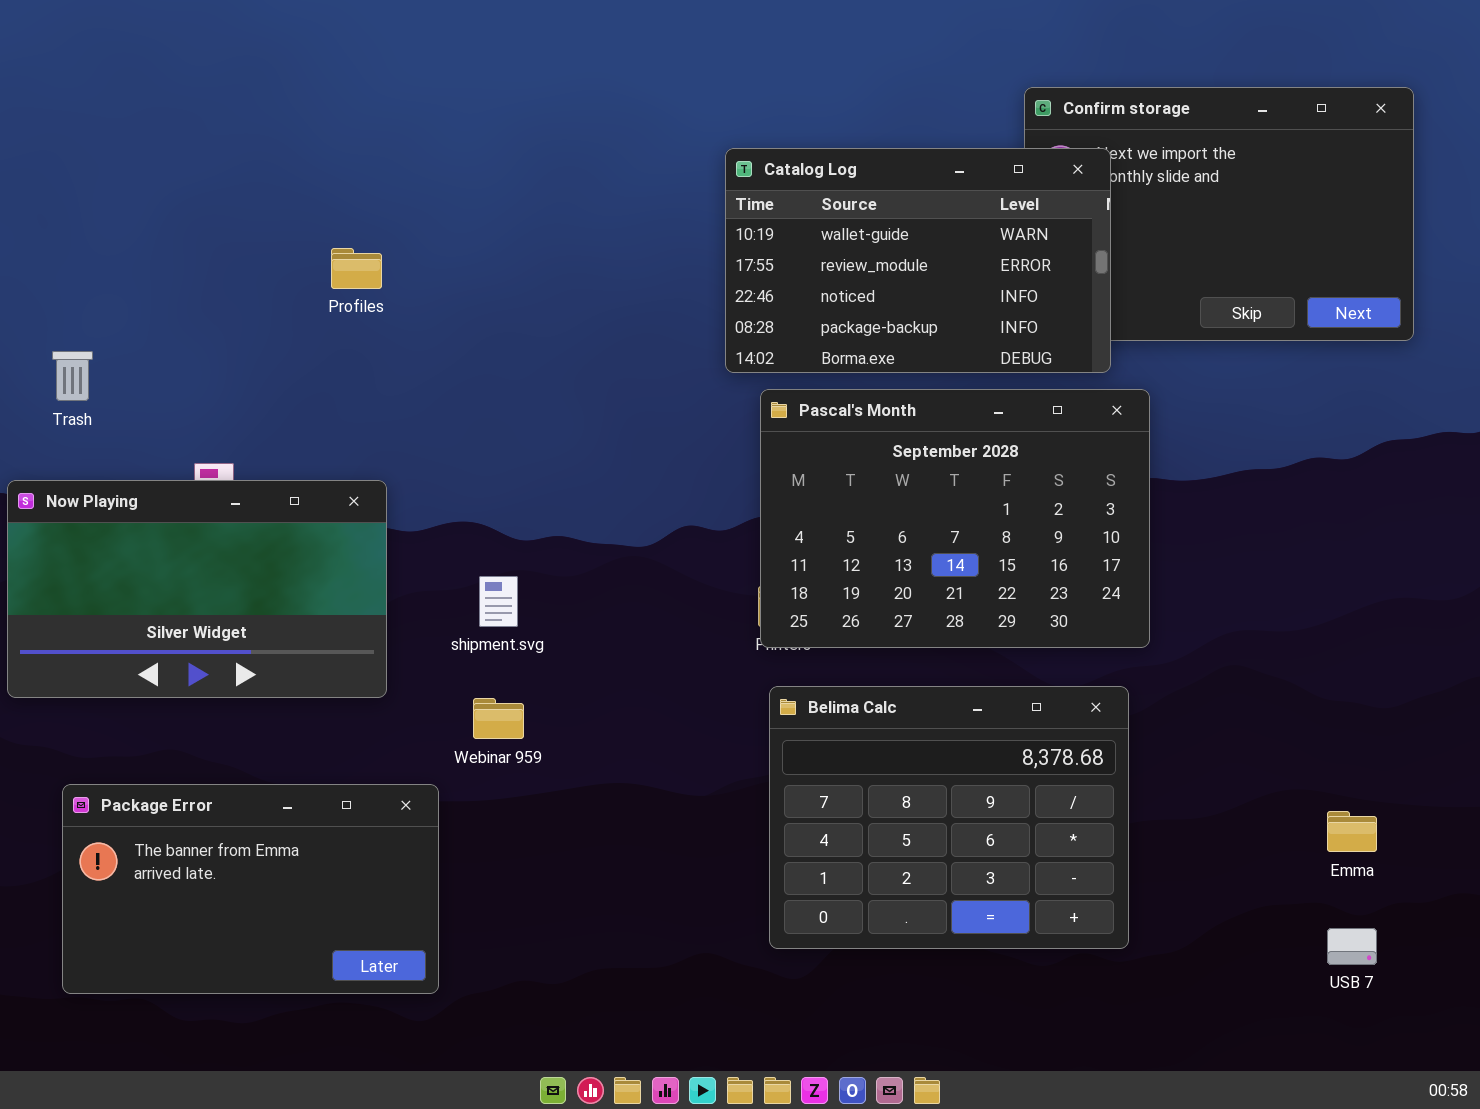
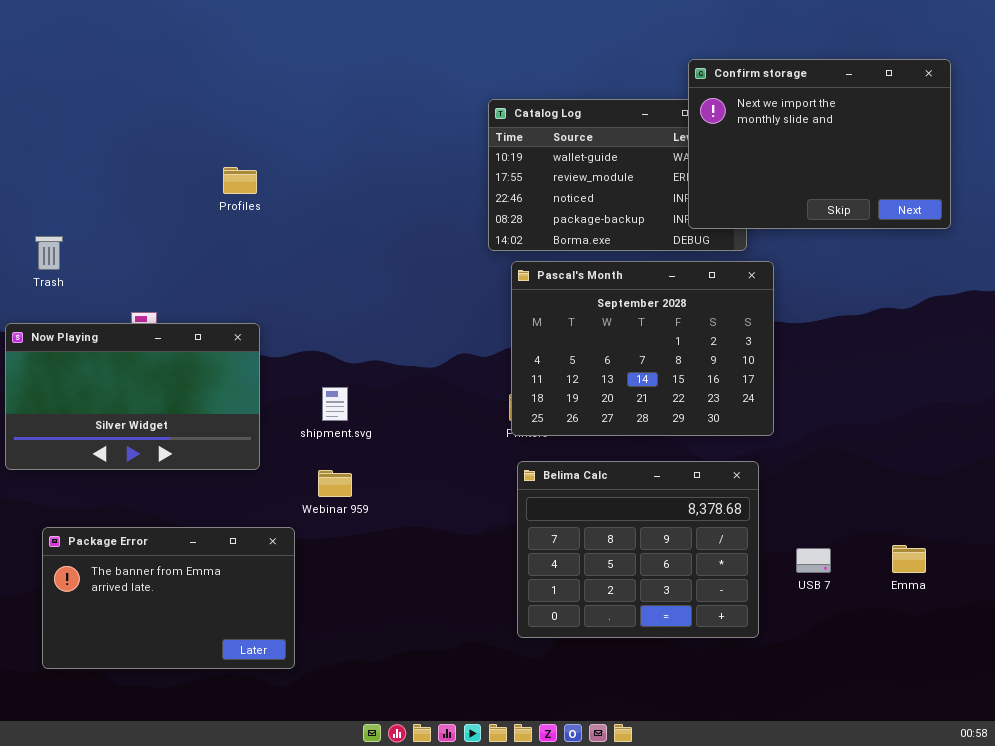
Confirm storage: [1024,87,1414,341] -> [688,59,951,229], raised
USB 7: [1327,928,1377,965] -> [796,548,831,573], moved

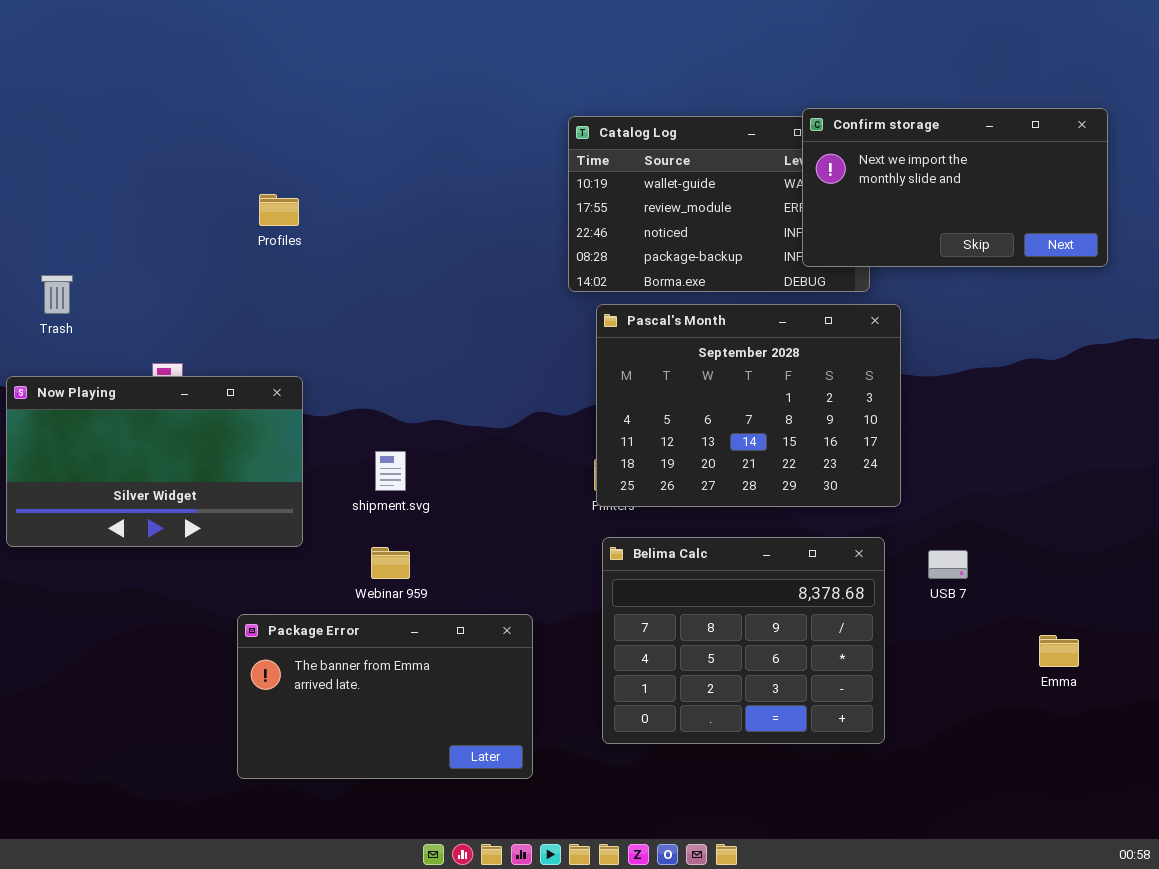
Confirm storage: [688,59,951,229] -> [802,108,1108,267], resized
Package Error: [42,527,295,669] -> [237,614,533,779], moved
USB 7: [796,548,831,573] -> [928,550,968,579], moved

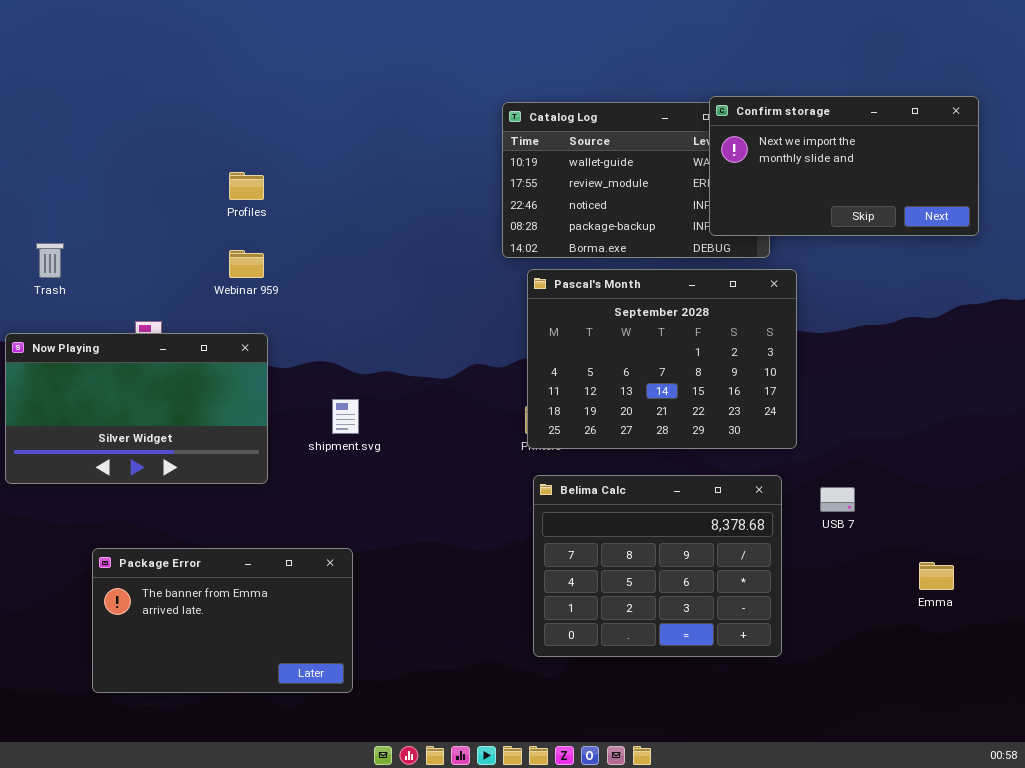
Webinar 959: [371,547,410,579] -> [229,250,264,278], moved
Package Error: [237,614,533,779] -> [92,548,353,693], moved

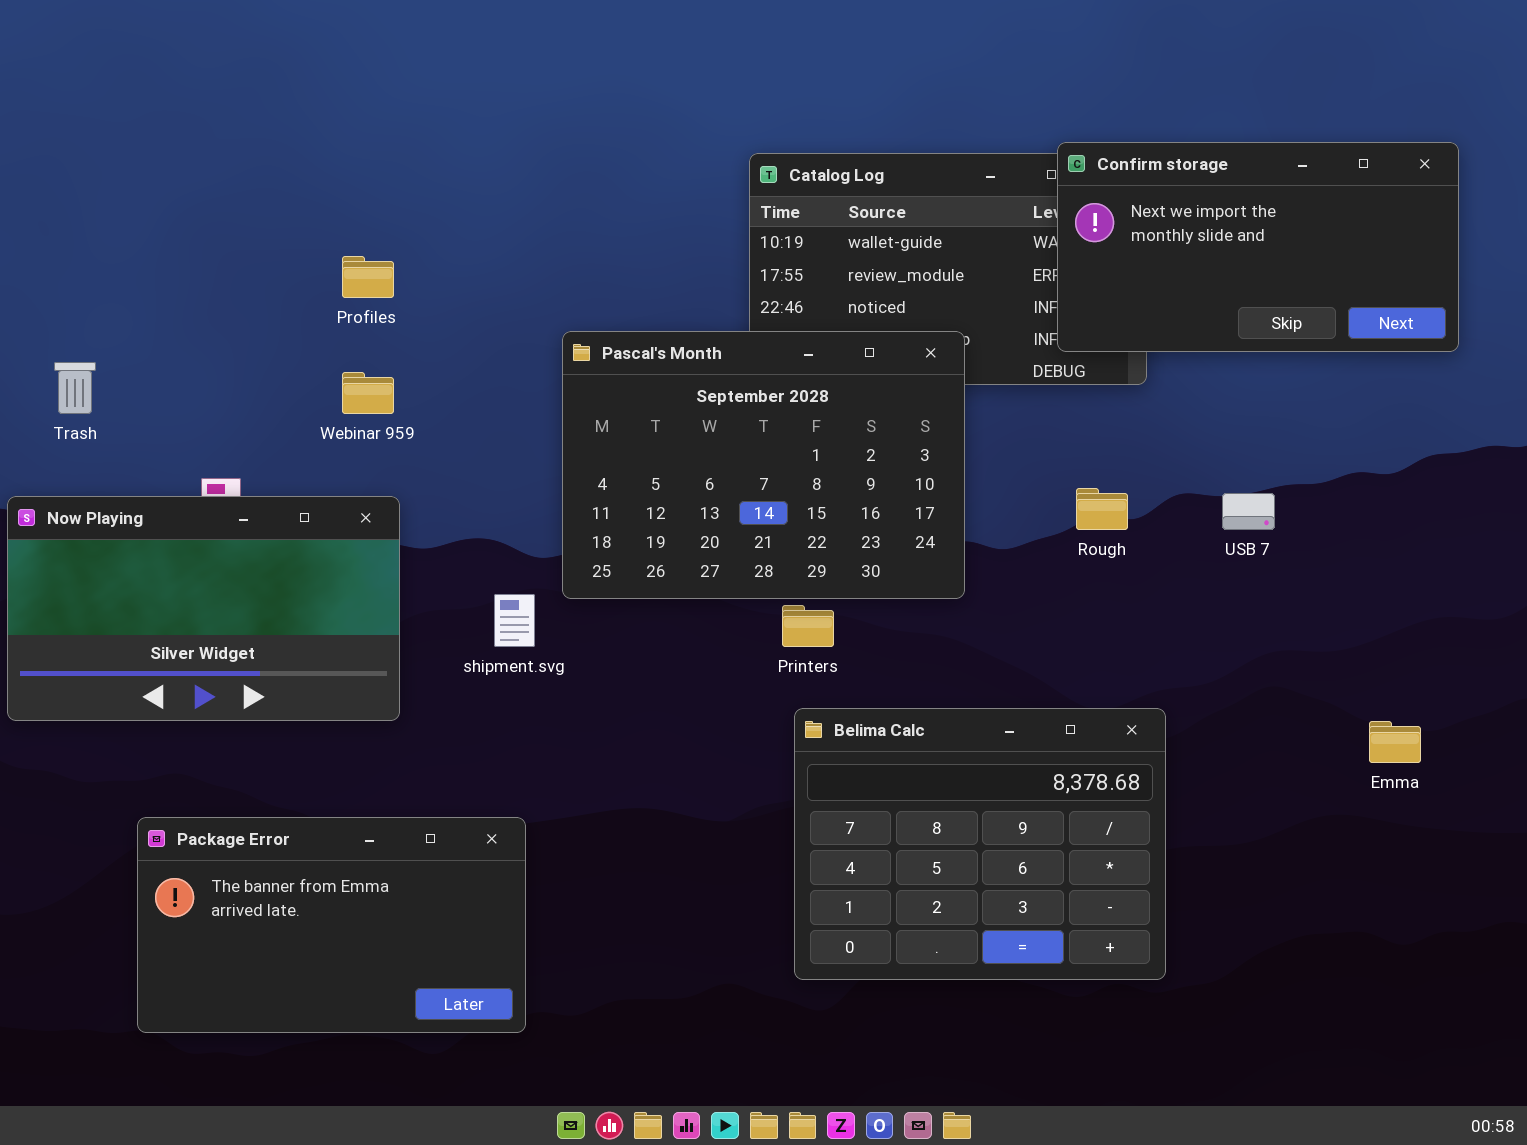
Pascal's Month: [527,269,797,449] -> [562,331,965,599], moved
USB 7: [820,487,855,512] -> [1222,493,1275,530], moved
Emma: [919,562,954,590] -> [1369,721,1421,763], moved

